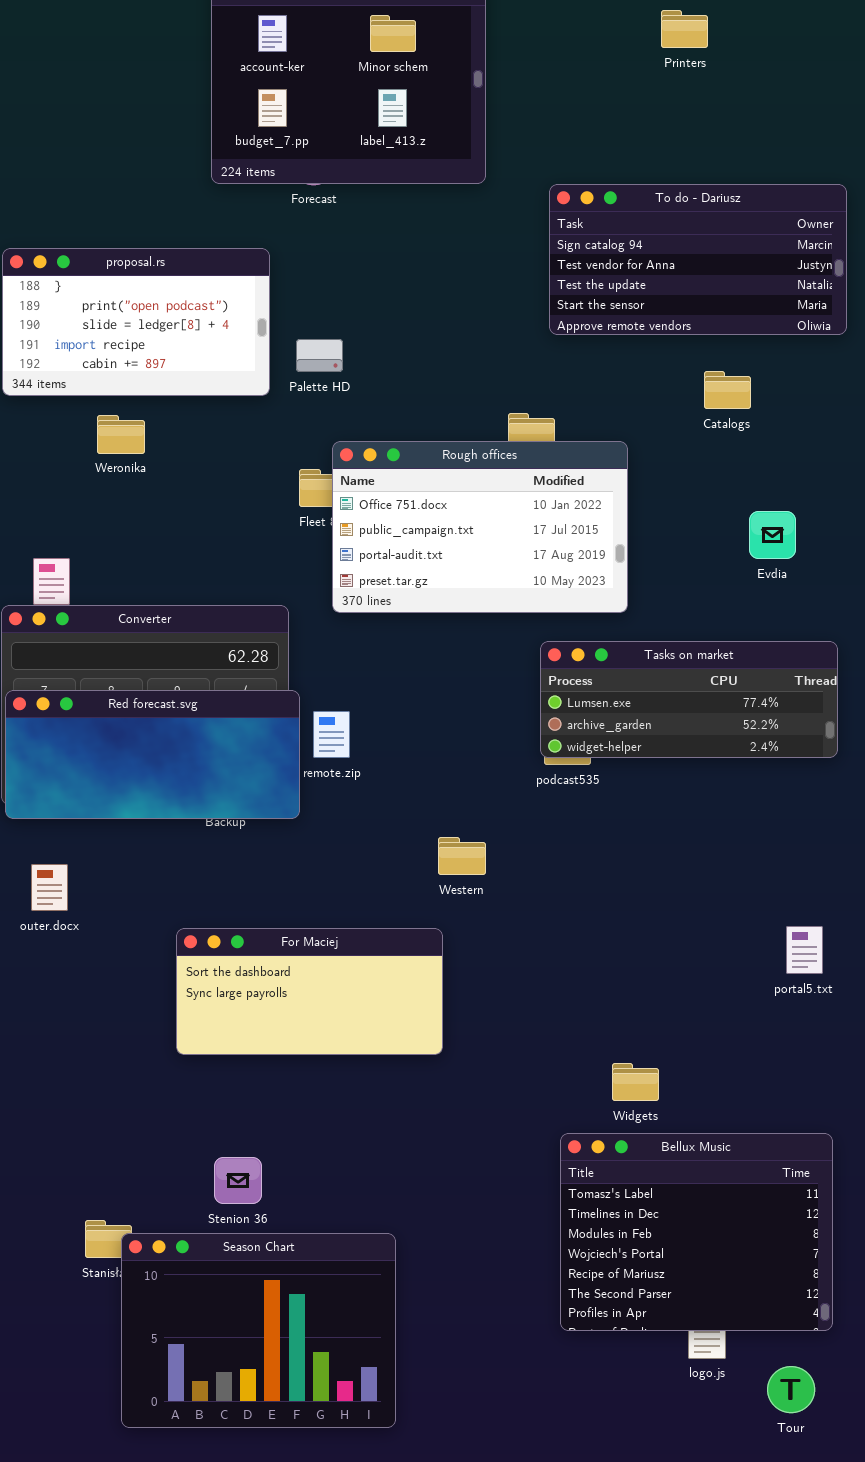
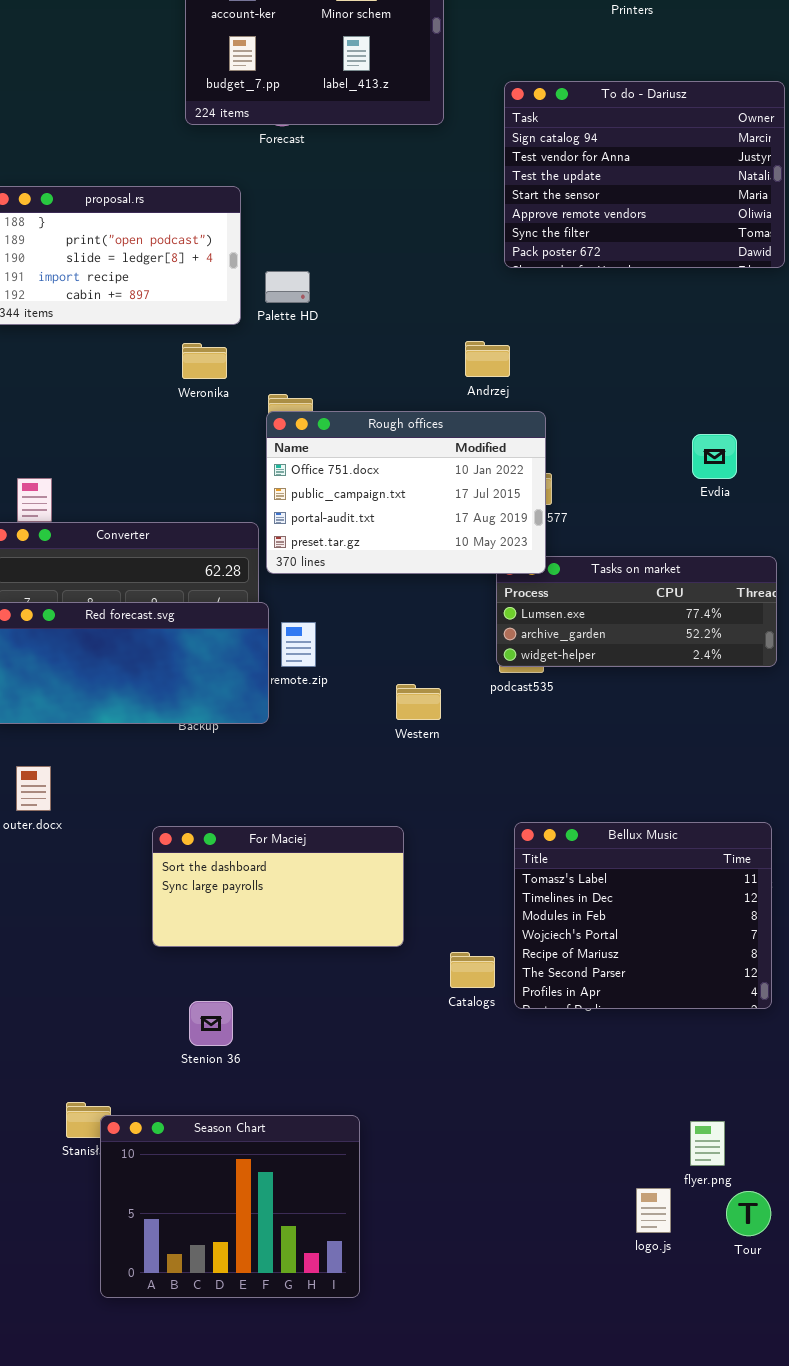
To do - Dariusz: [549,184,847,335] -> [504,81,785,268], resized
Catalogs: [704,371,751,409] -> [450,952,495,988], moved
Weronika: [97,415,145,454] -> [182,343,227,379], moved
Rough offices: [332,441,628,613] -> [266,411,546,574], moved
Western: [438,837,486,875] -> [396,684,441,720], moved
Bellux Music: [560,1133,833,1331] -> [514,822,772,1009], moved
Stenion 36: [214,1157,262,1204] -> [189,1001,233,1046], moved
Tour: [767,1366,815,1413] -> [726,1191,771,1236], moved

